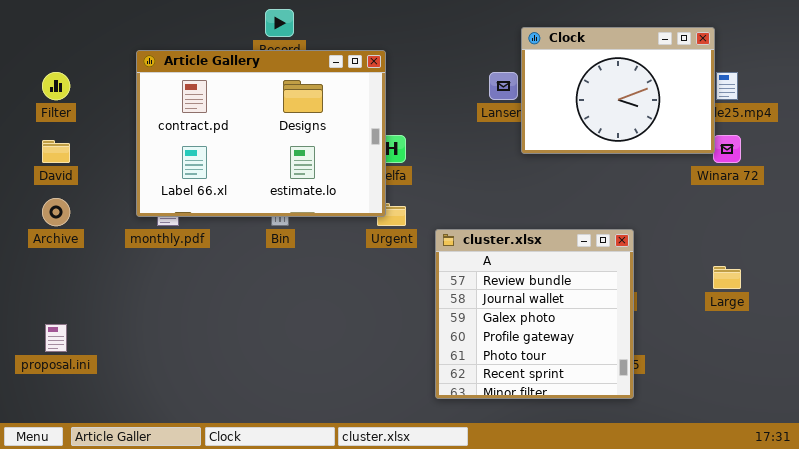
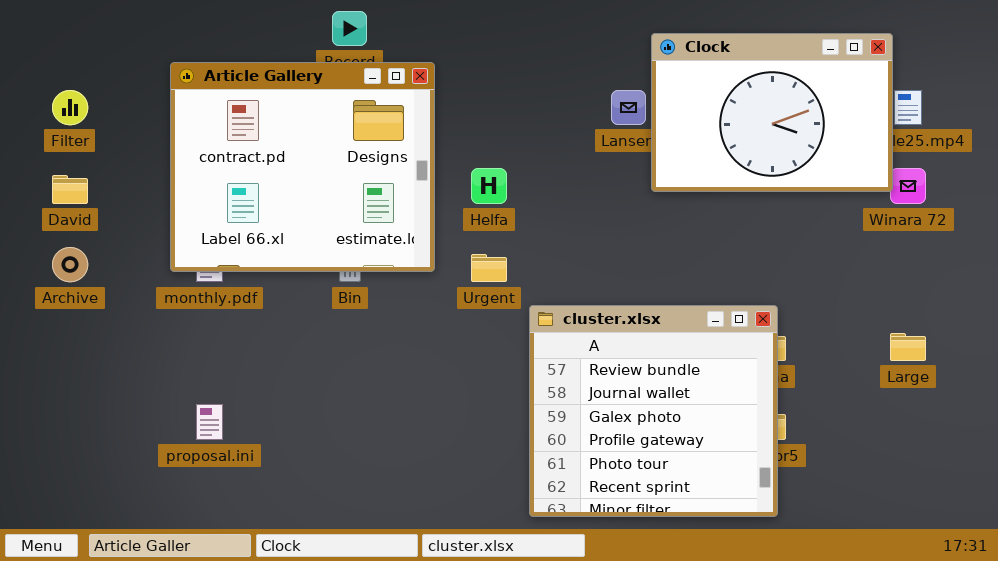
Article Gallery: [136,50,386,217] -> [170,62,435,272], resized
cluster.xlsx: [435,229,634,399] -> [529,305,778,517], moved
proposal.ini: [45,324,67,352] -> [196,404,223,440], moved

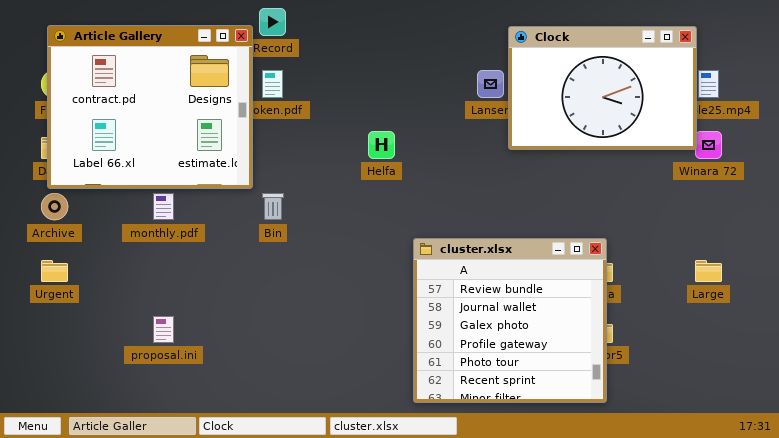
Article Gallery: [170,62,435,272] -> [47,25,253,189], moved
Urgent: [471,254,507,282] -> [41,260,68,282], moved

